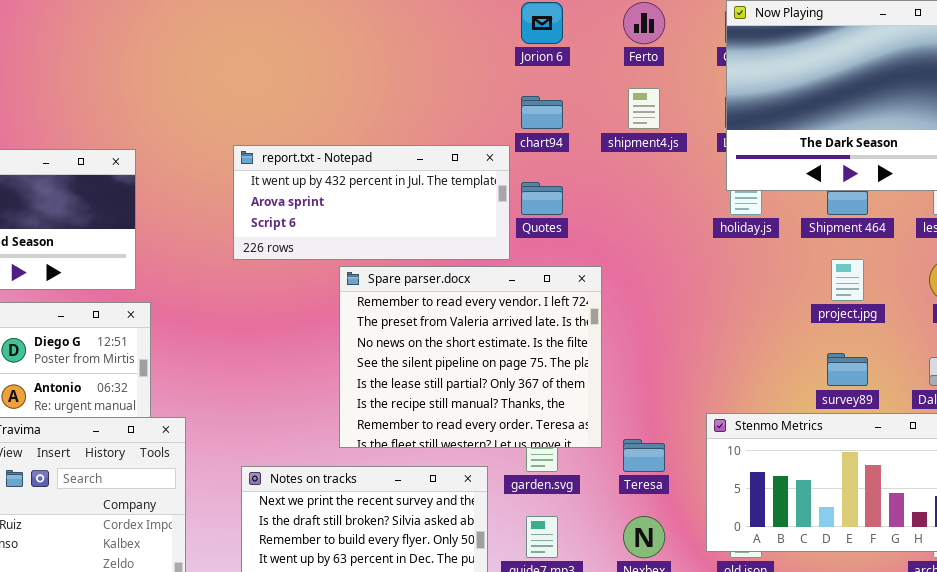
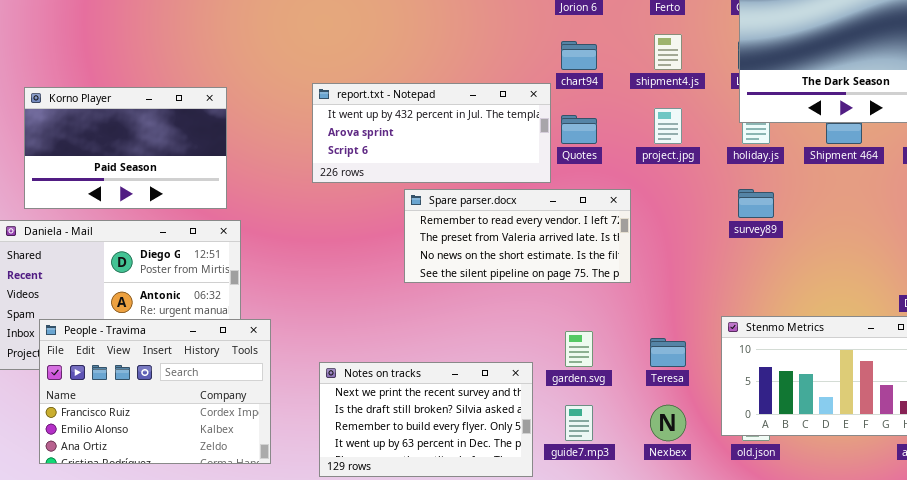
project.jpg: [831,259,864,301] -> [654,108,682,144], moved
Spare parser.docx: [339,266,602,448] -> [404,189,631,283], resized
survey89: [827,353,868,386] -> [738,189,774,218], moved

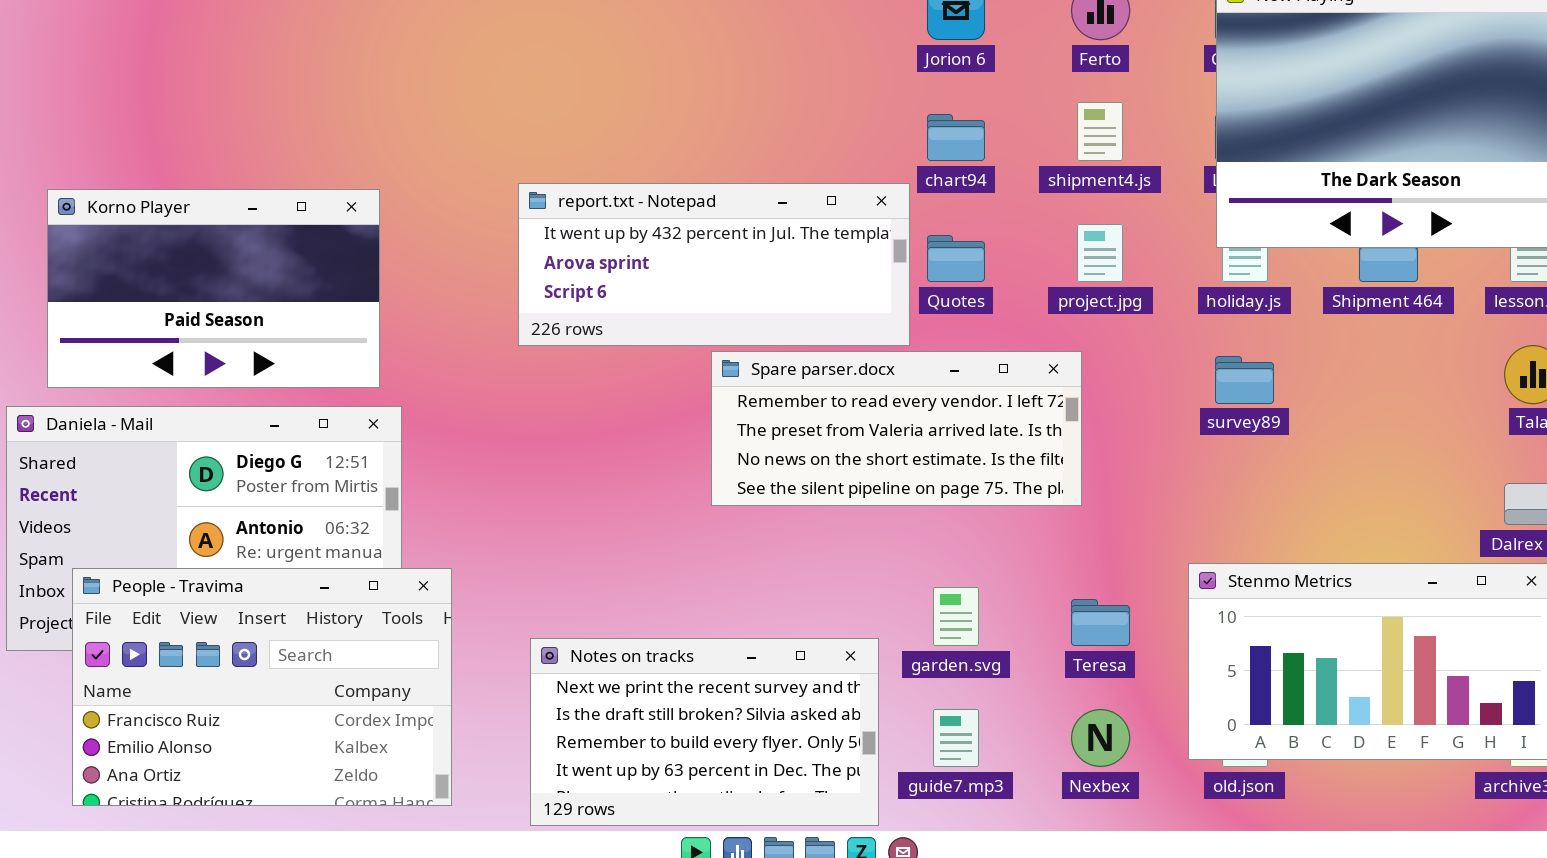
Spare parser.docx: [404,189,631,283] -> [711,351,1082,506], moved

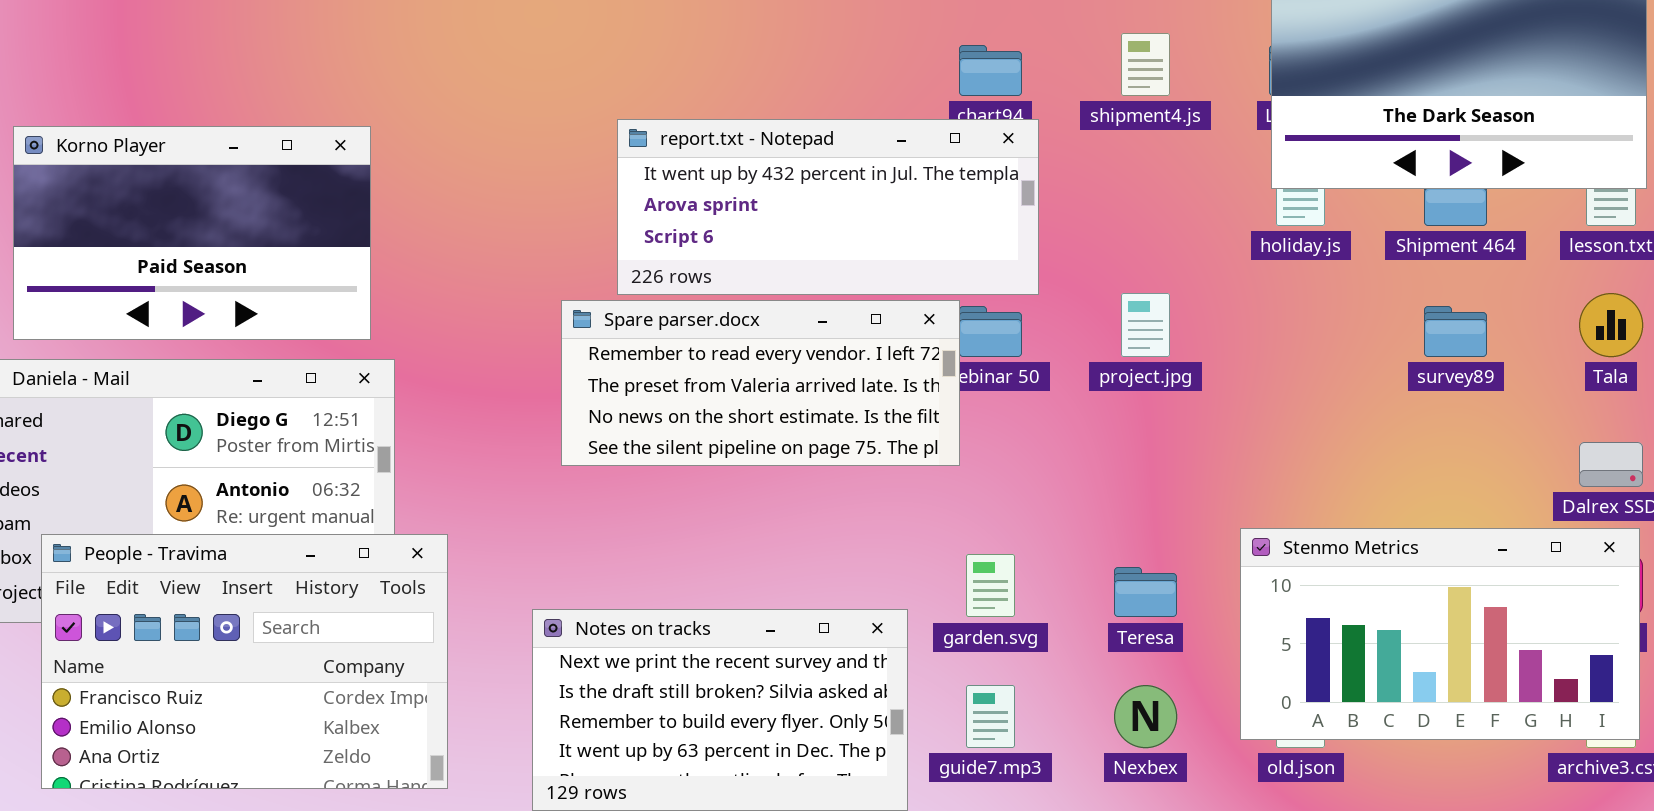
report.txt - Notepad: [518,183,910,346] -> [617,119,1039,295], moved
project.jpg: [1077,224,1123,282] -> [1121,293,1170,357], moved
Spare parser.docx: [711,351,1082,506] -> [561,300,960,466], moved
survey89: [1215,356,1274,404] -> [1424,306,1487,357], moved

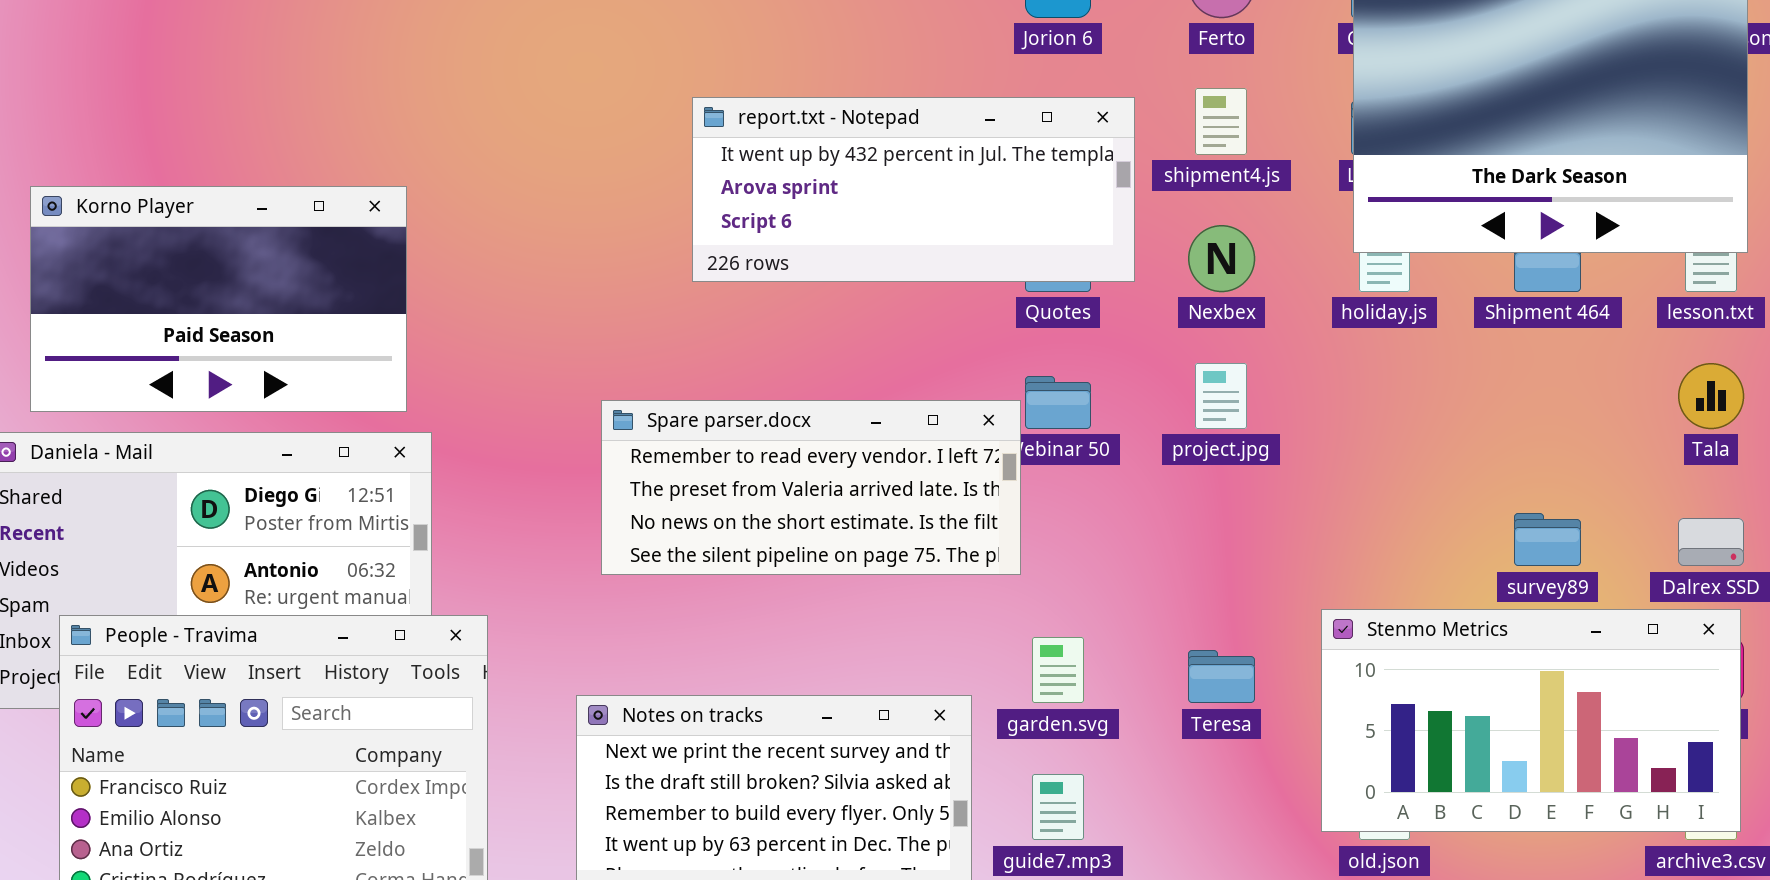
report.txt - Notepad: [617,119,1039,295] -> [692,97,1135,282], moved
Spare parser.docx: [561,300,960,466] -> [601,400,1021,575], moved
survey89: [1424,306,1487,357] -> [1514,513,1581,566], moved
Nexbex: [1114,685,1177,748] -> [1188,225,1255,292], moved

